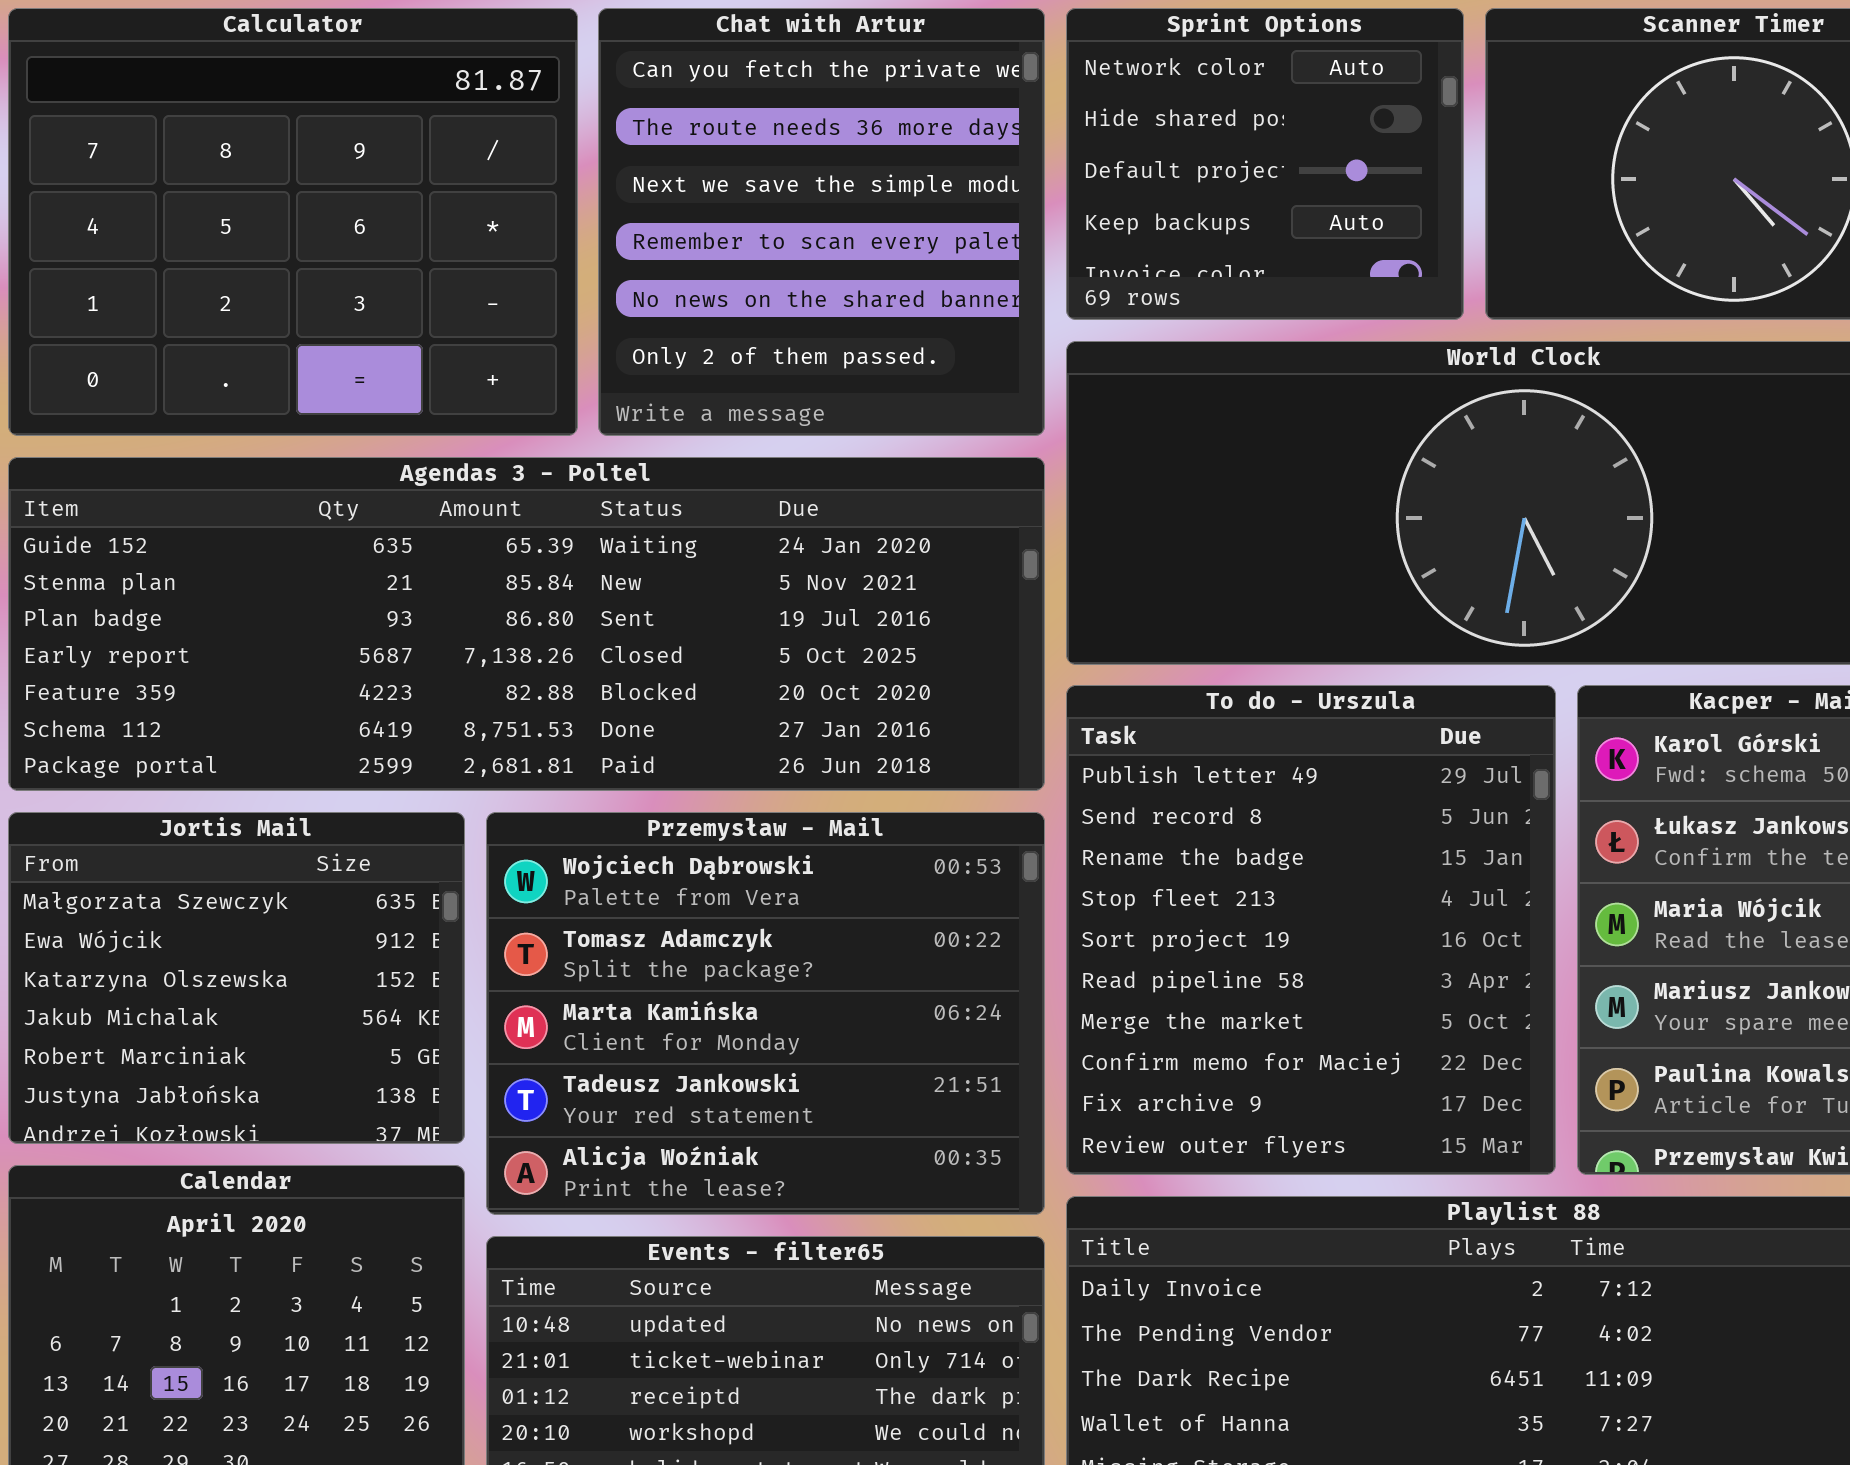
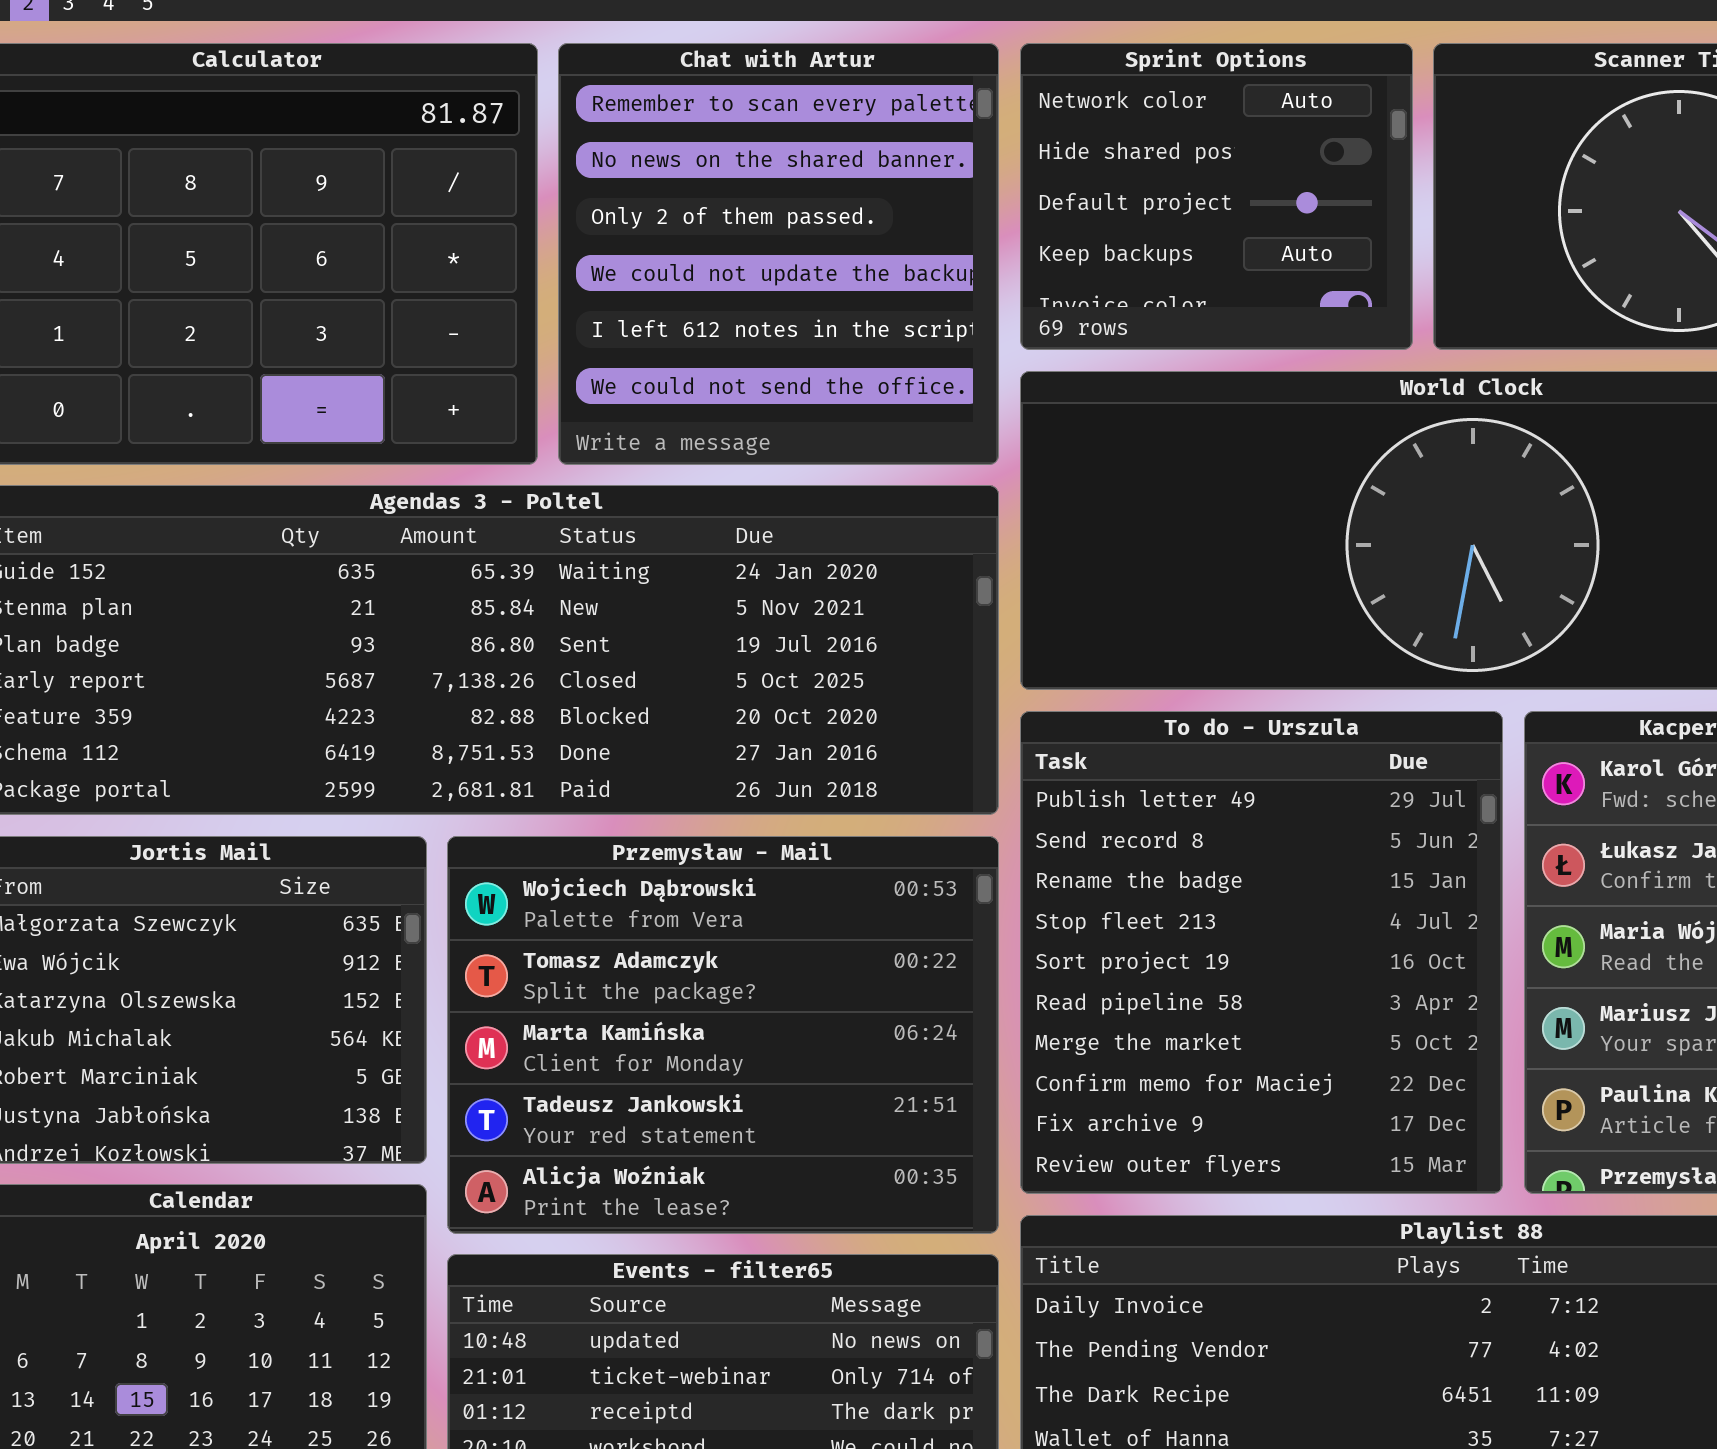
Chat with Artur: [598,8,1045,436] -> [558,43,999,465], scrolled down 3 rows

